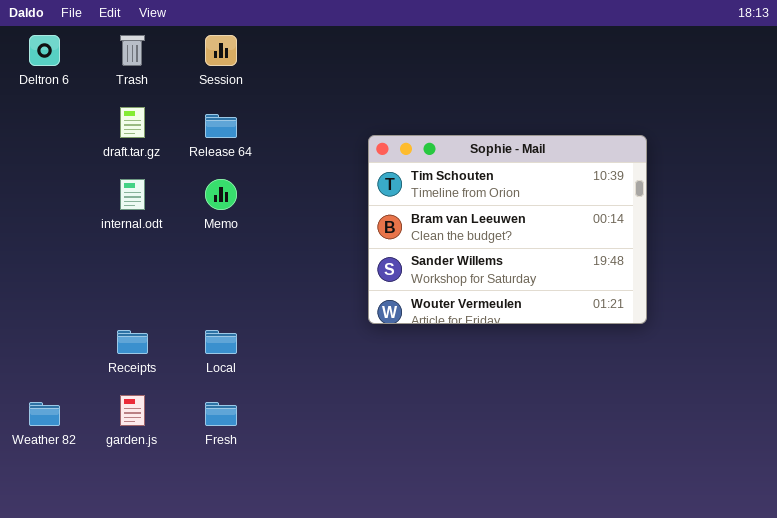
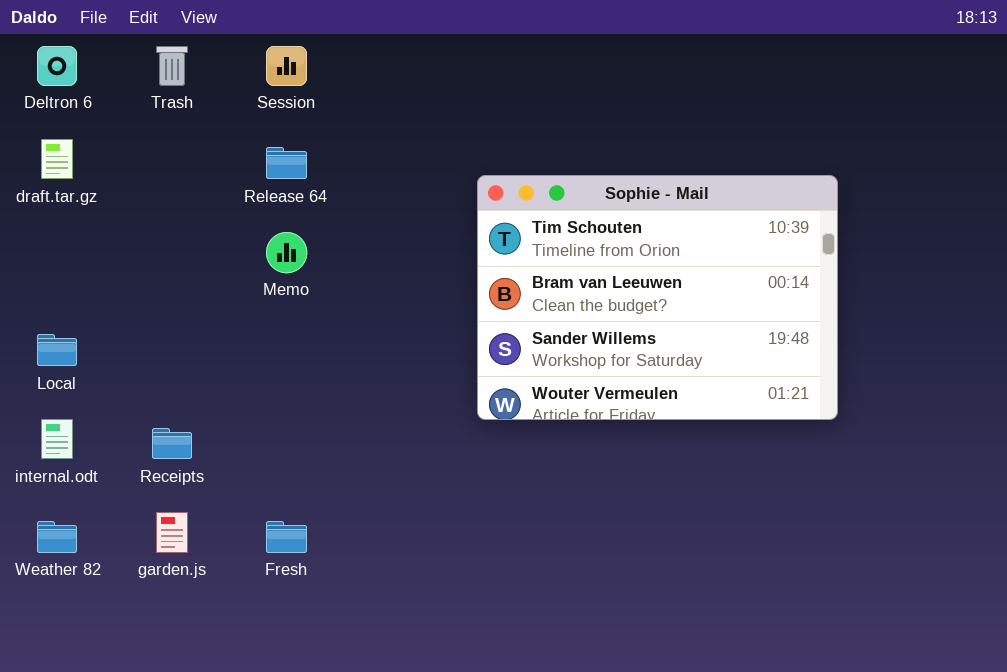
draft.tar.gz: [120,107,145,138] -> [41,139,73,179], moved
internal.odt: [120,179,145,210] -> [41,419,73,459], moved
Local: [205,330,237,354] -> [37,334,77,366], moved

